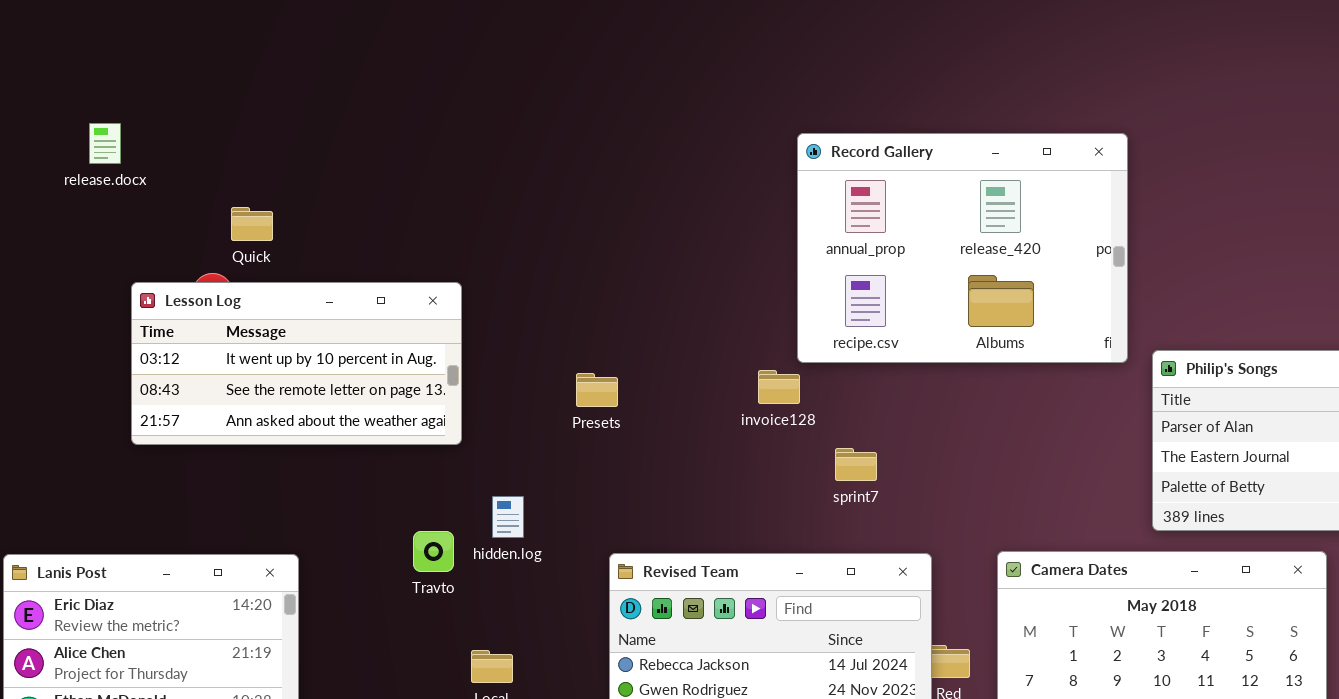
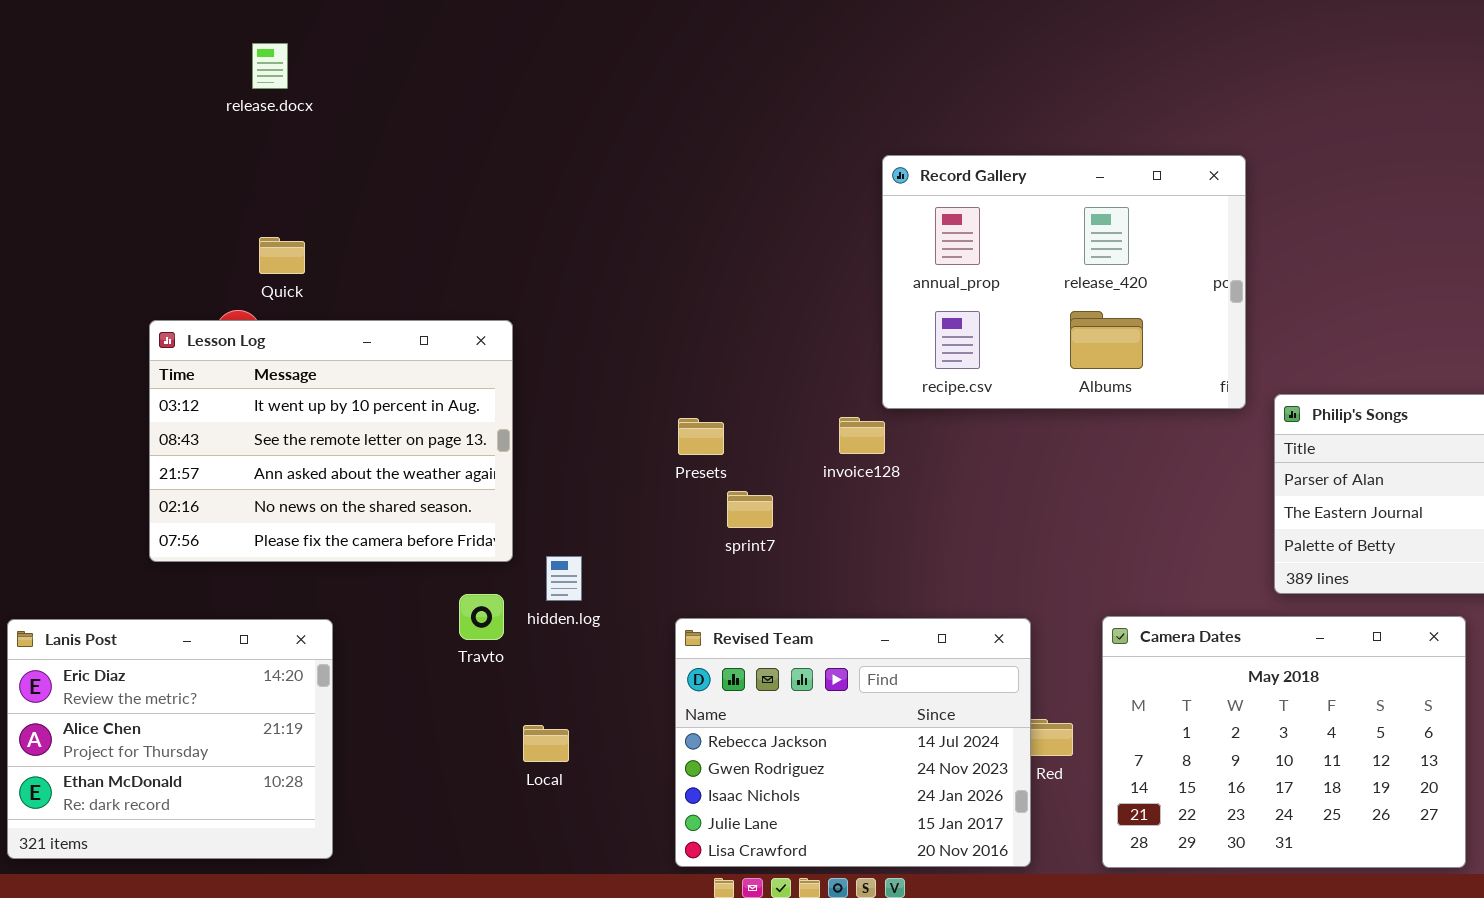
release.docx: [89,123,121,164] -> [252,43,288,89], moved
Lesson Log: [131,282,462,445] -> [149,320,513,562], resized
Presets: [576,373,618,407] -> [678,418,724,455], moved
sprint7: [835,448,877,481] -> [727,491,773,528], moved

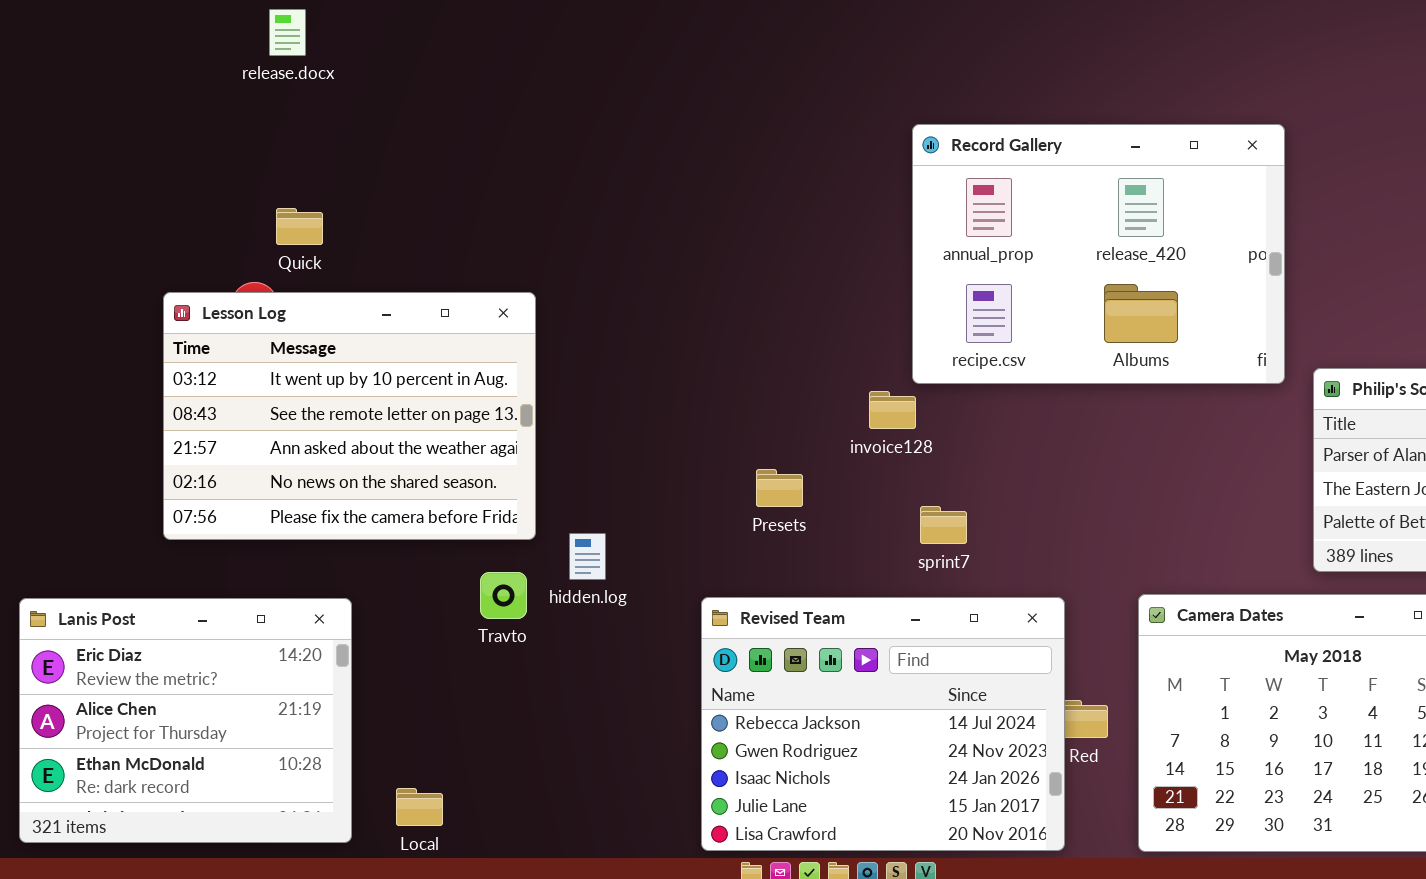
Presets: [678,418,724,455] -> [756,469,803,507], moved
sprint7: [727,491,773,528] -> [920,506,967,544], moved
Local: [523,725,569,762] -> [396,788,443,826], moved

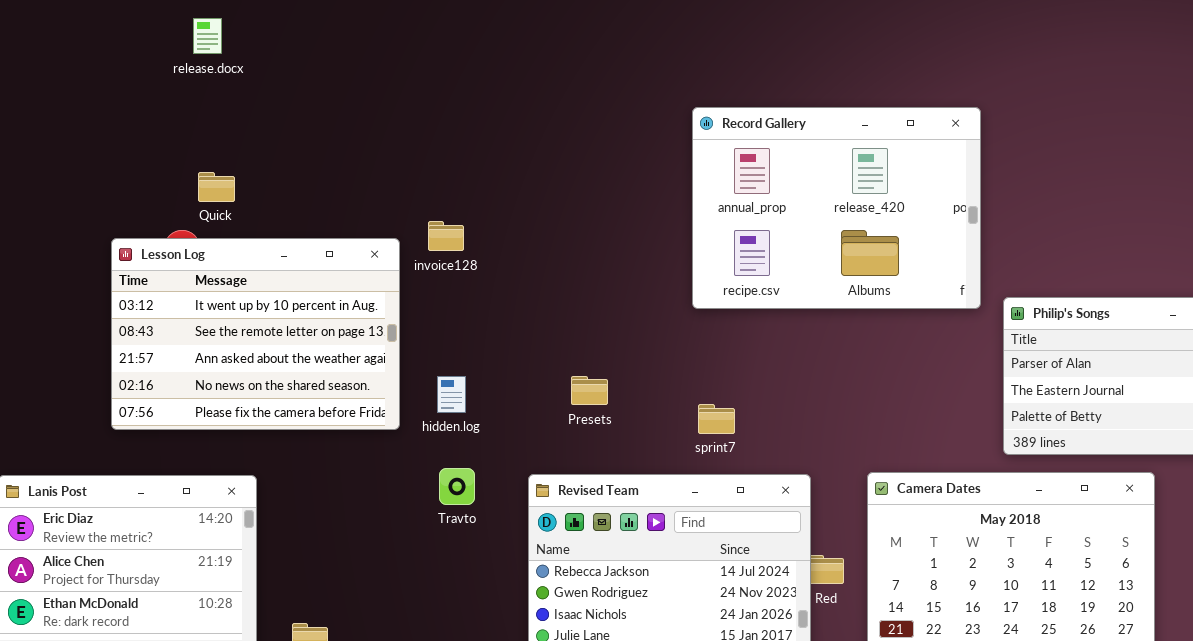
invoice128: [869,391,916,429] -> [428,221,464,251], moved
hidden.log: [569,533,606,580] -> [437,376,466,413], moved
Travto: [480,572,527,619] -> [439,468,475,505], moved

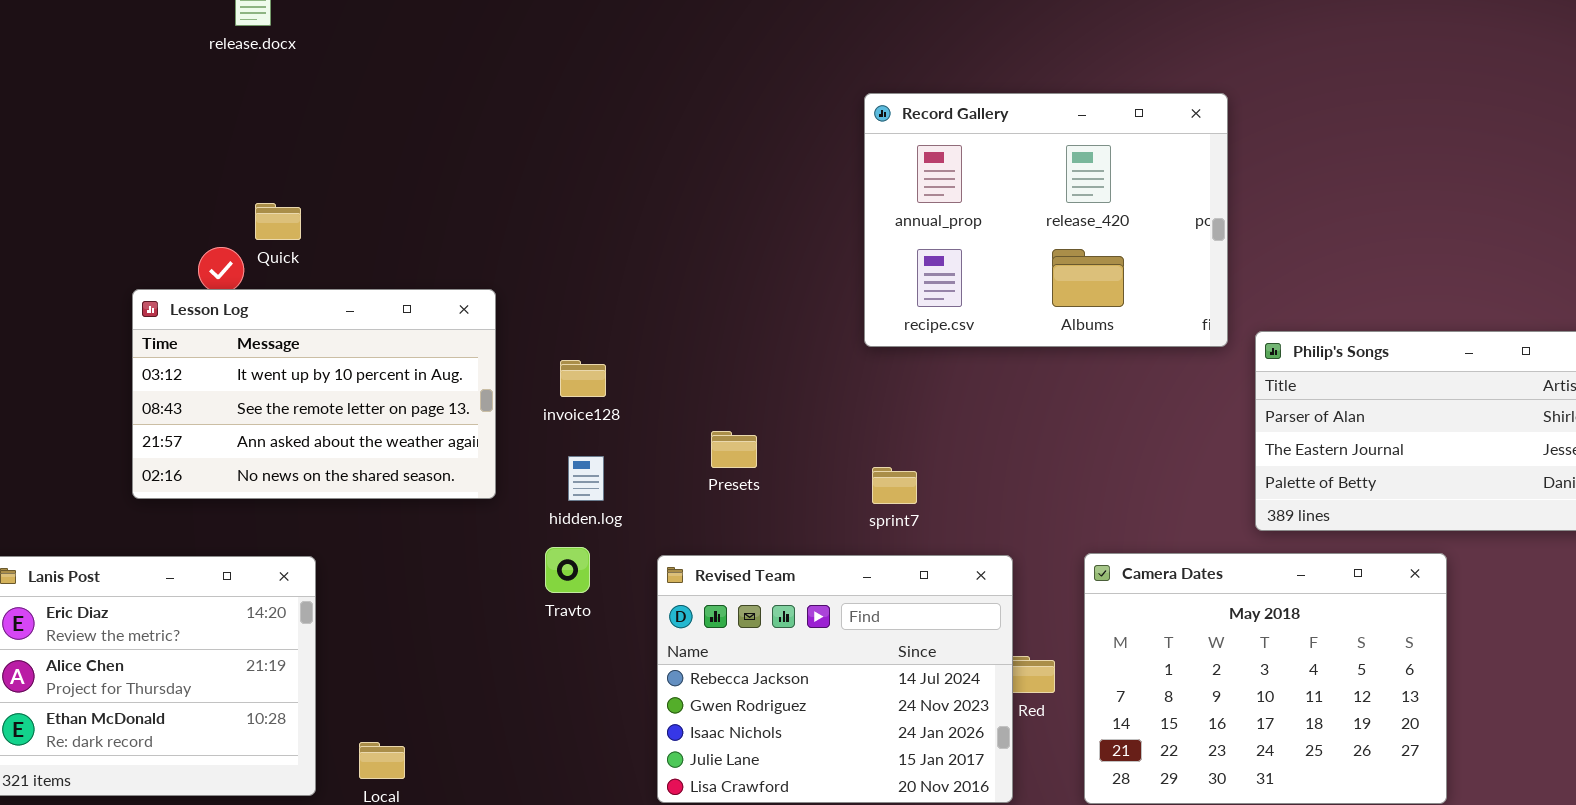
Quick: [198,172,235,202] -> [255,203,301,240], moved
invoice128: [428,221,464,251] -> [560,360,606,397], moved
Lesson Log: [111,238,400,430] -> [132,289,496,499], resized
hidden.log: [437,376,466,413] -> [568,456,604,501], moved

